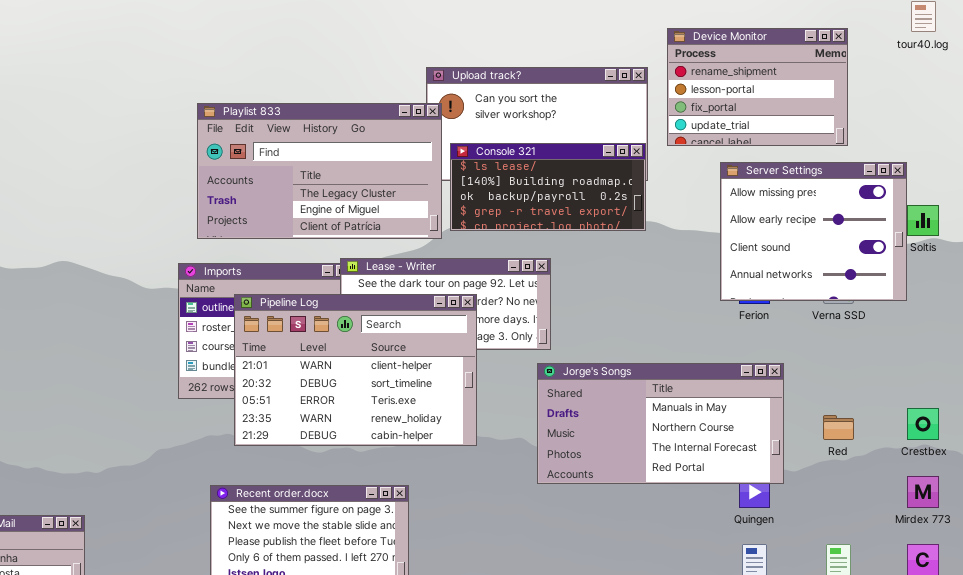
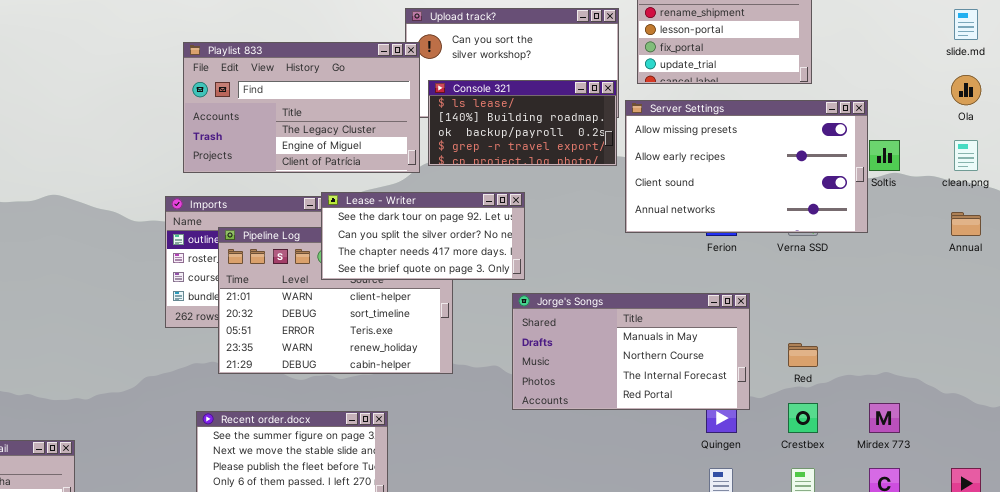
Server Settings: [720,162,907,301] -> [625,100,868,233], resized
Lease - Writer: [340,258,551,350] -> [321,192,525,280], raised
Crestbex: [907,408,939,440] -> [788,403,818,433], moved

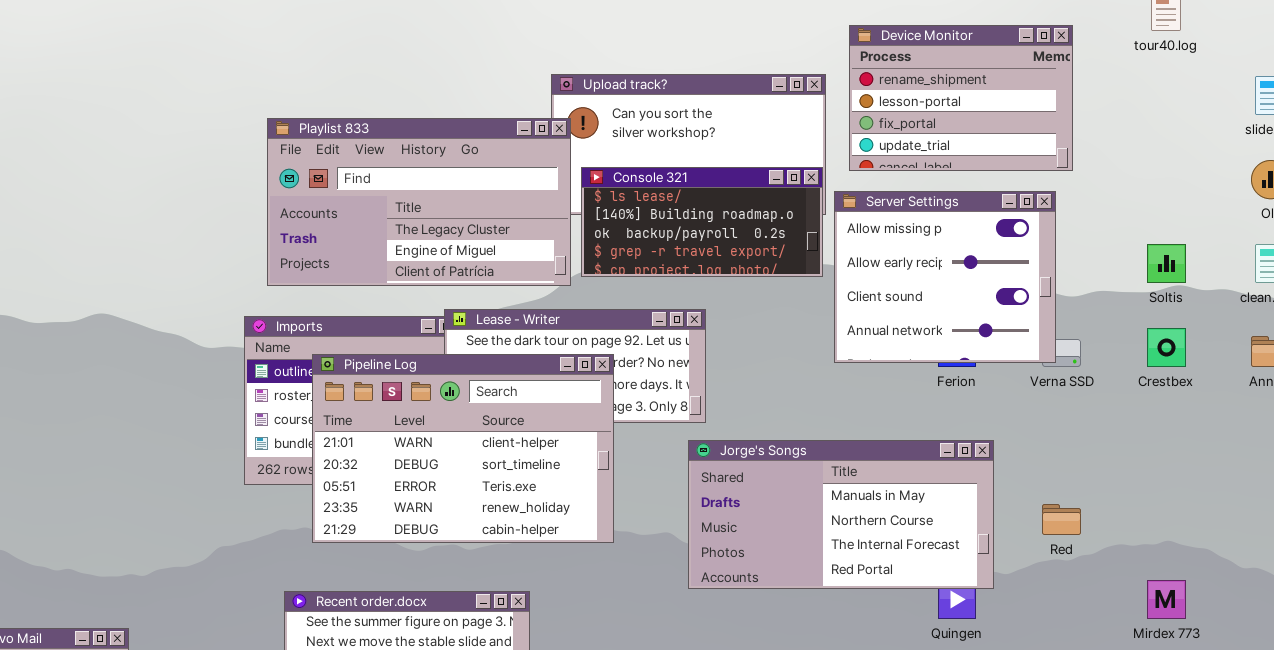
Server Settings: [625,100,868,233] -> [834,191,1056,363], resized
Pipeline Log: [218,227,453,374] -> [312,354,614,543], raised
Crestbex: [788,403,818,433] -> [1147,328,1186,367], moved

